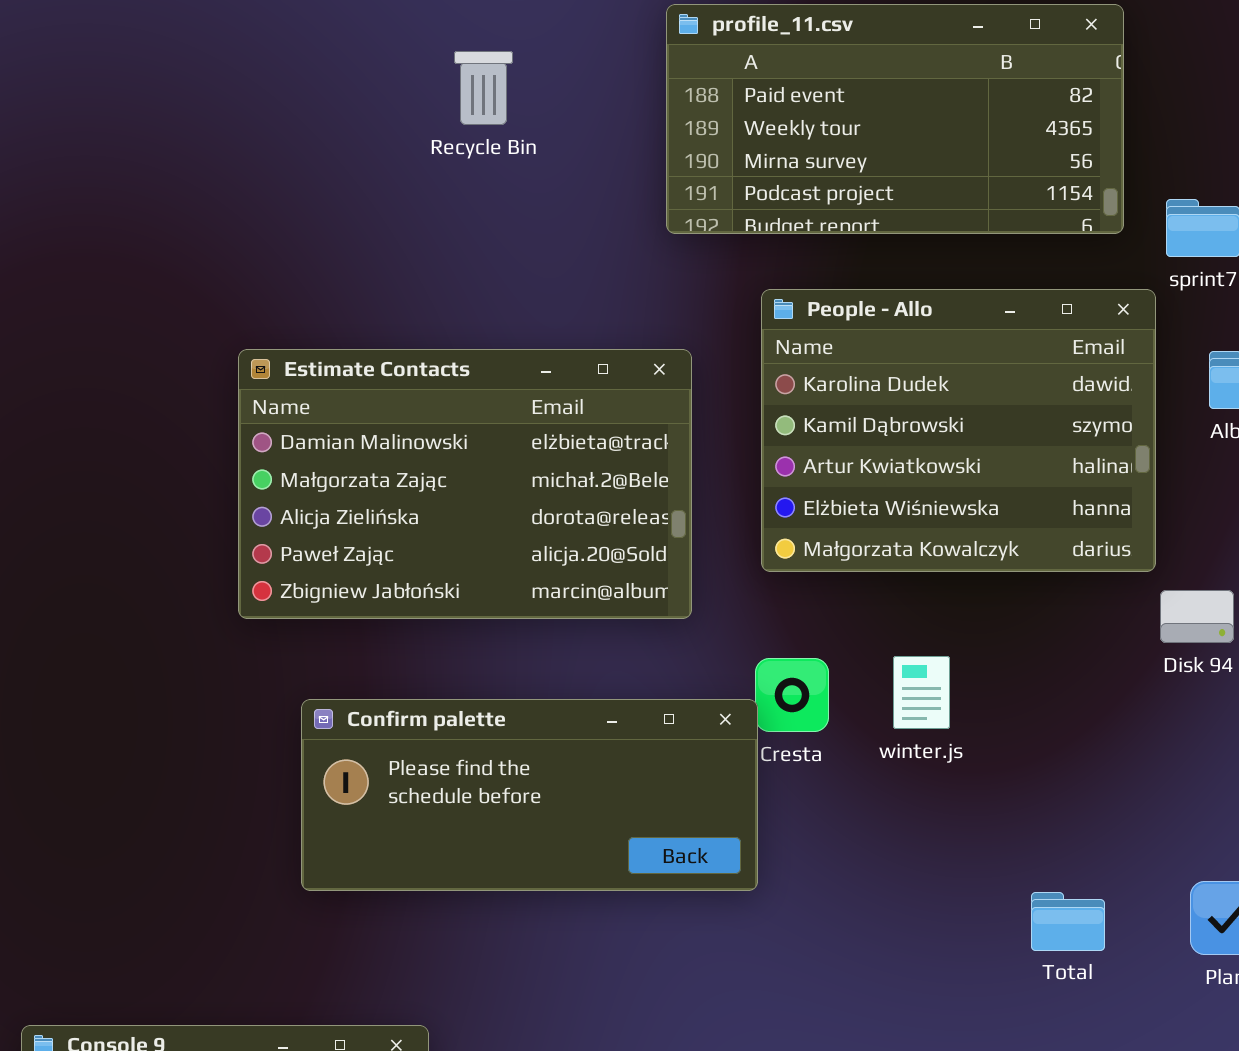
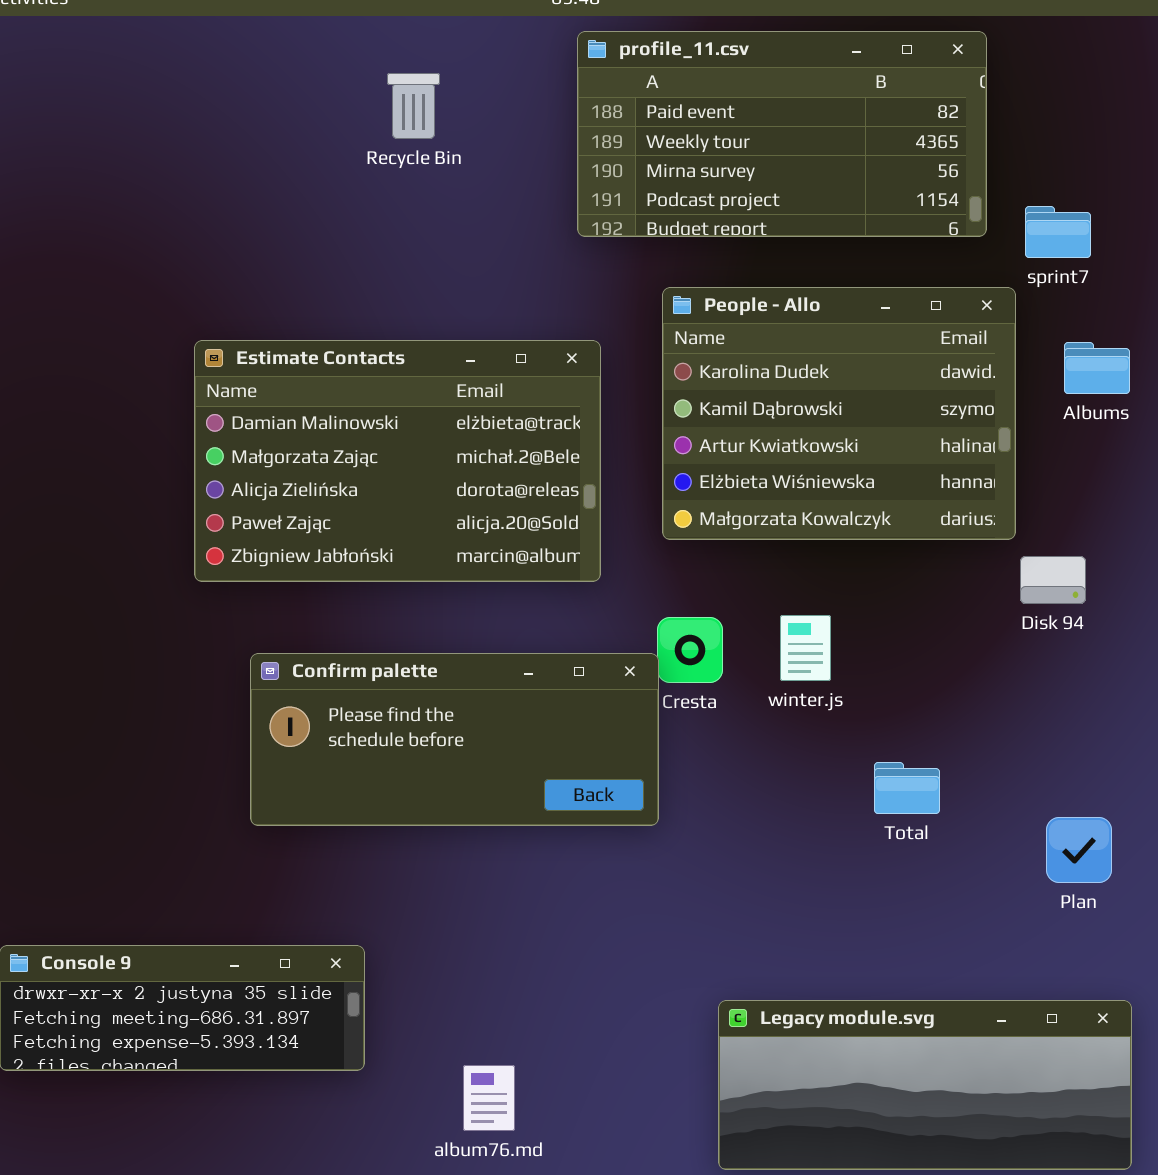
Total: [1031,892,1105,951] -> [874,762,940,814], moved

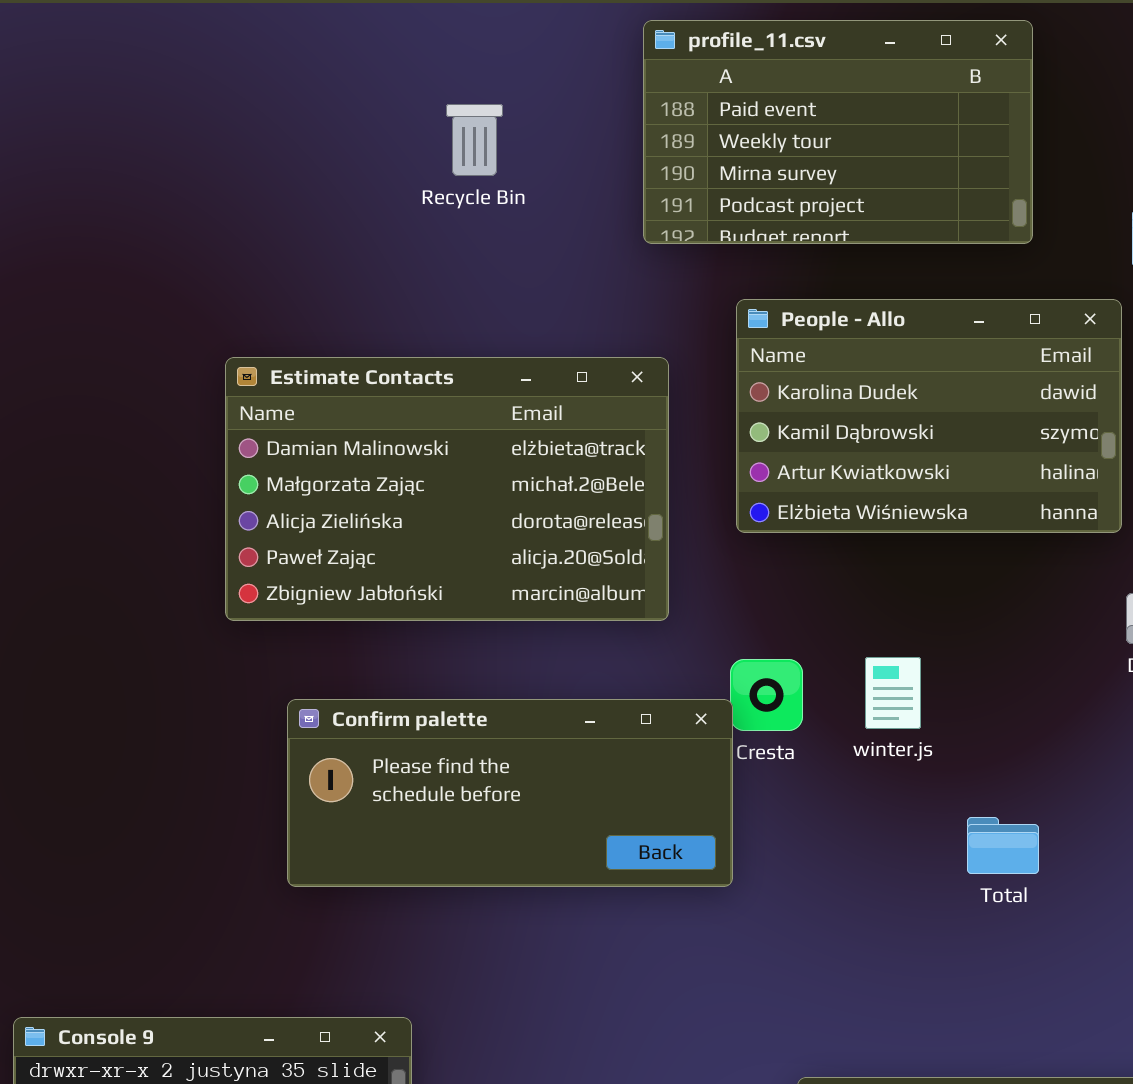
profile_11.csv: [577,31,987,237] -> [643,20,1033,244], resized
Recycle Bin: [387,73,440,139] -> [446,104,503,176], moved
People - Allo: [662,287,1016,540] -> [736,299,1122,533], resized

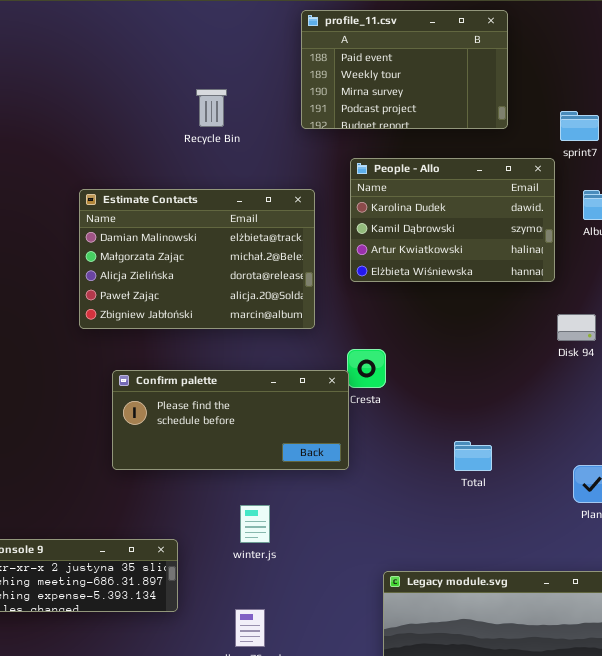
Recycle Bin: [446,104,503,176] -> [196,89,227,127], moved
winter.js: [865,657,921,729] -> [240,505,270,543], moved
Total: [967,817,1039,874] -> [454,441,492,471], moved

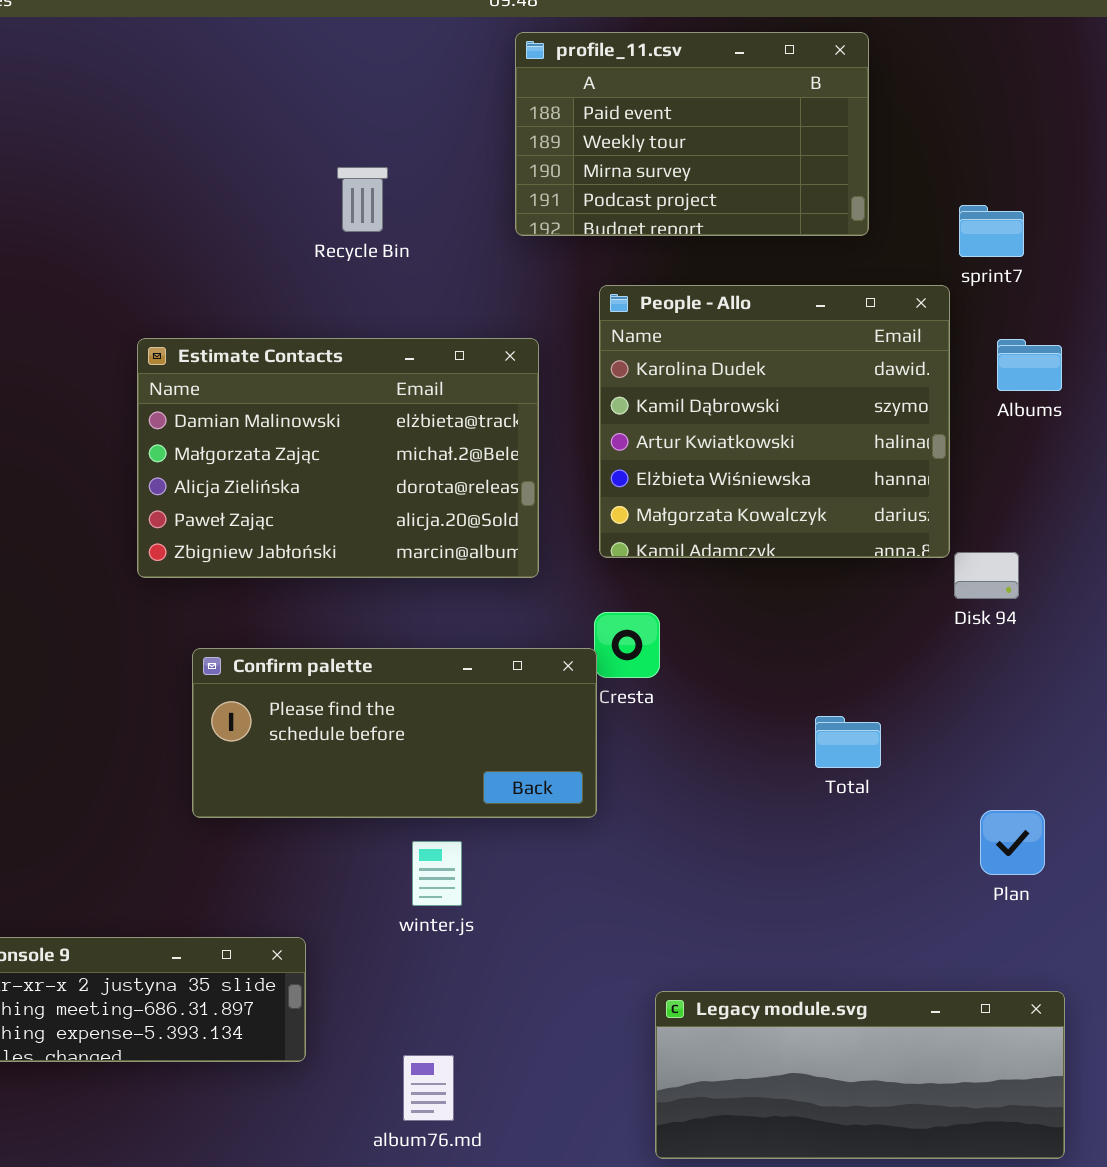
People - Allo: [350,158,555,282] -> [599,285,950,558], resized
Total: [454,441,492,471] -> [815,716,881,768], moved
winter.js: [240,505,270,543] -> [412,841,462,906], moved

